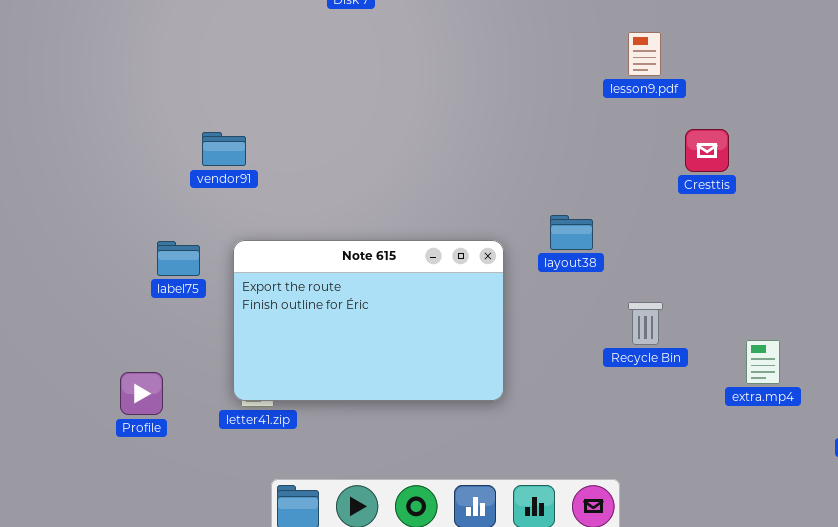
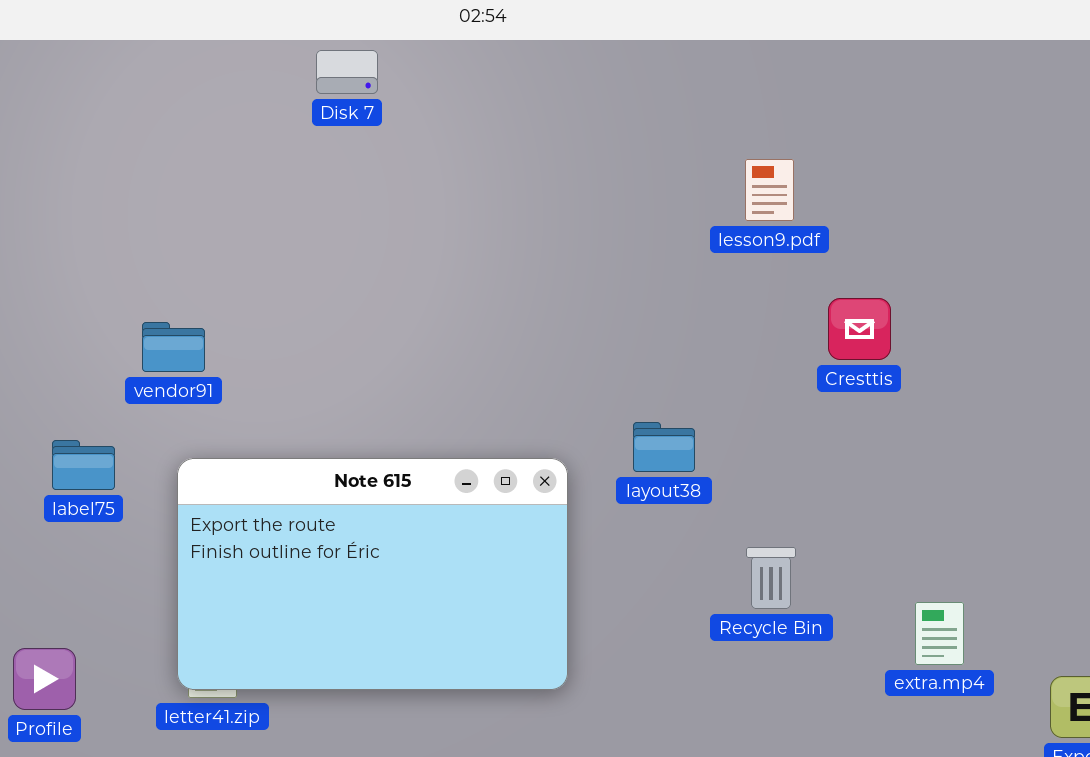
vendor91: [202,132,246,166] -> [142,322,205,372], moved
label75: [157,241,200,276] -> [52,440,115,490], moved

